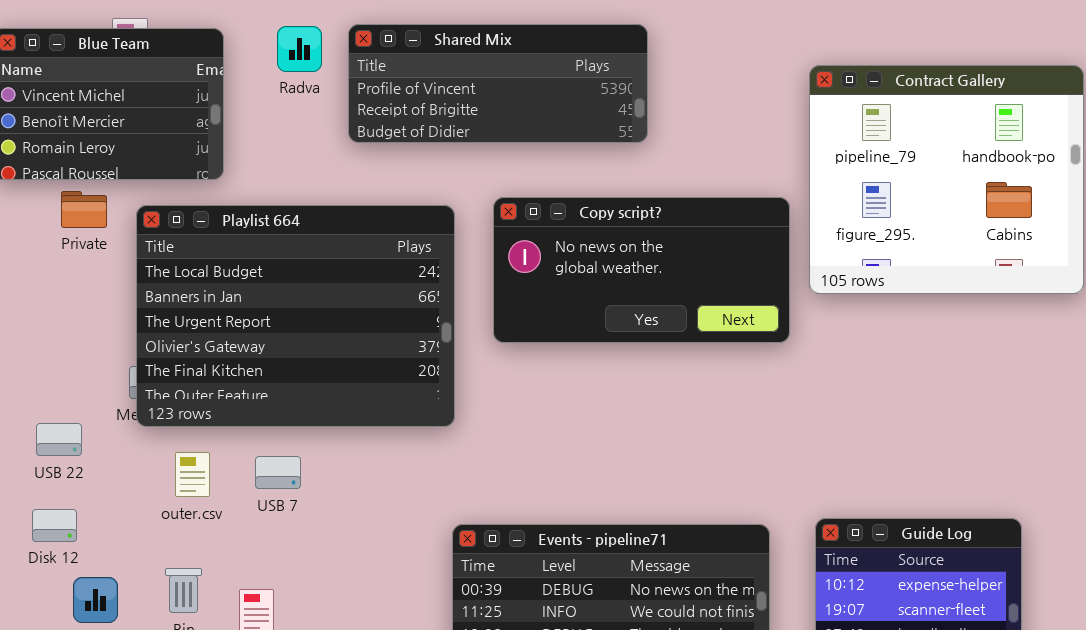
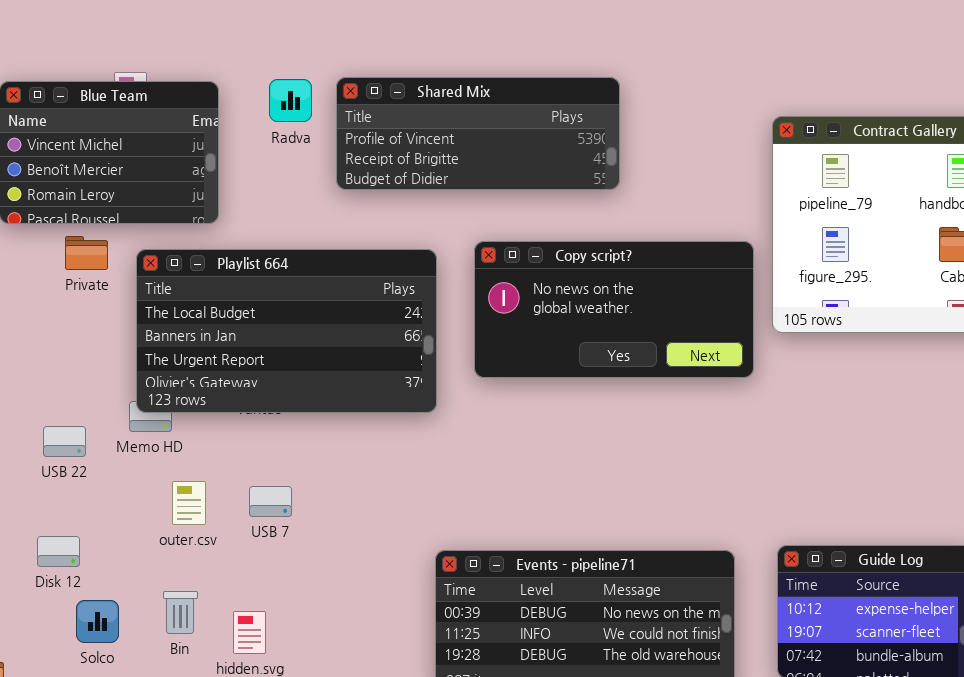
Playlist 664: [136,205,455,427] -> [136,249,437,413], resized
USB 22: [36,423,82,456] -> [43,426,86,457], moved

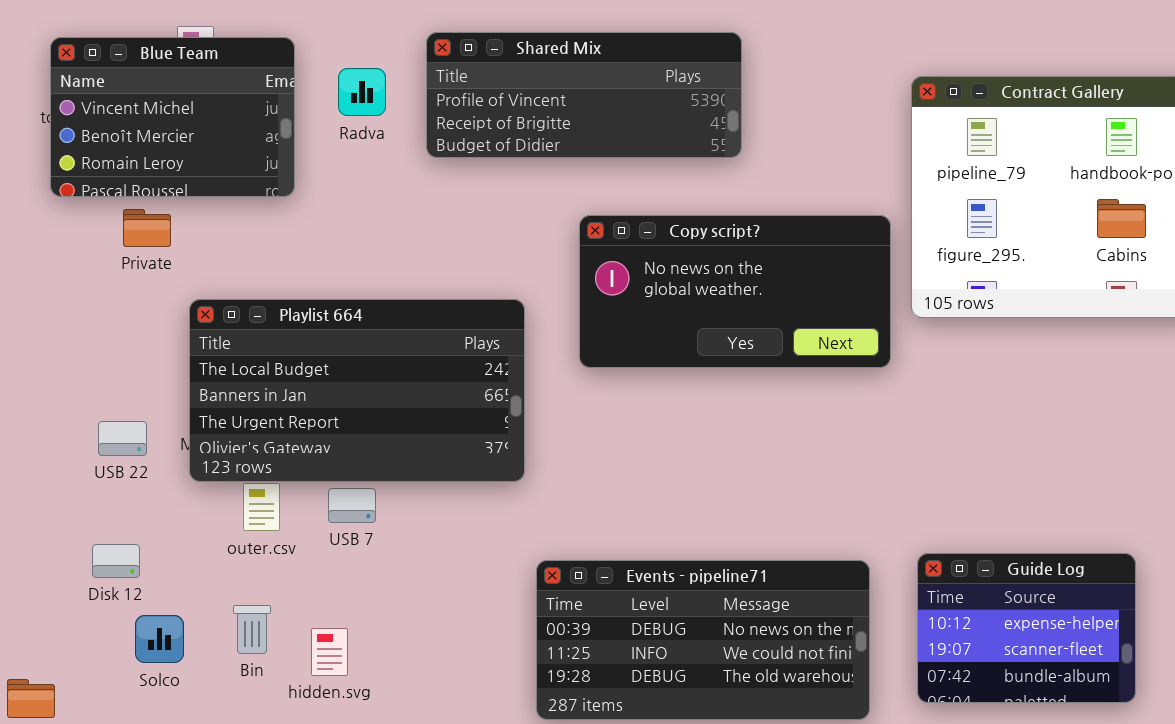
Radva: [269,79,312,122] -> [338,68,386,116], moved
Playlist 664: [136,249,437,413] -> [189,299,525,482], moved

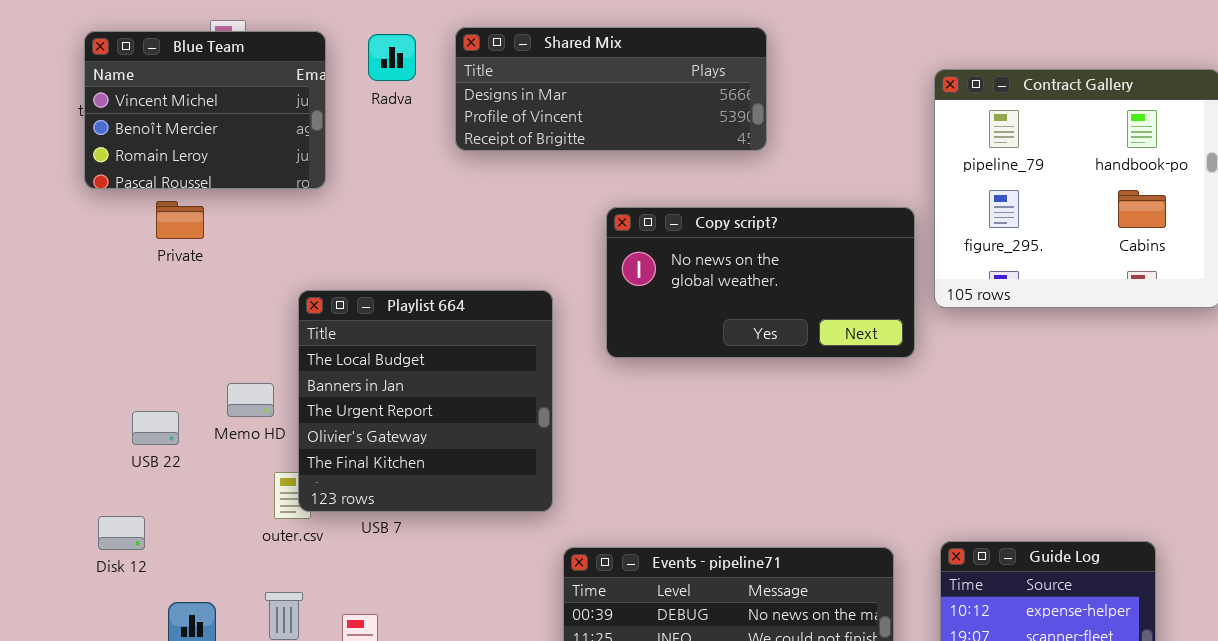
Shared Mix: [426,32,742,158] -> [455,27,767,151], scrolled up 1 row
Radva: [338,68,386,116] -> [368,34,416,81], moved
Playlist 664: [189,299,525,482] -> [298,290,553,512], resized
Disk 12: [92,544,140,578] -> [98,516,145,550], moved

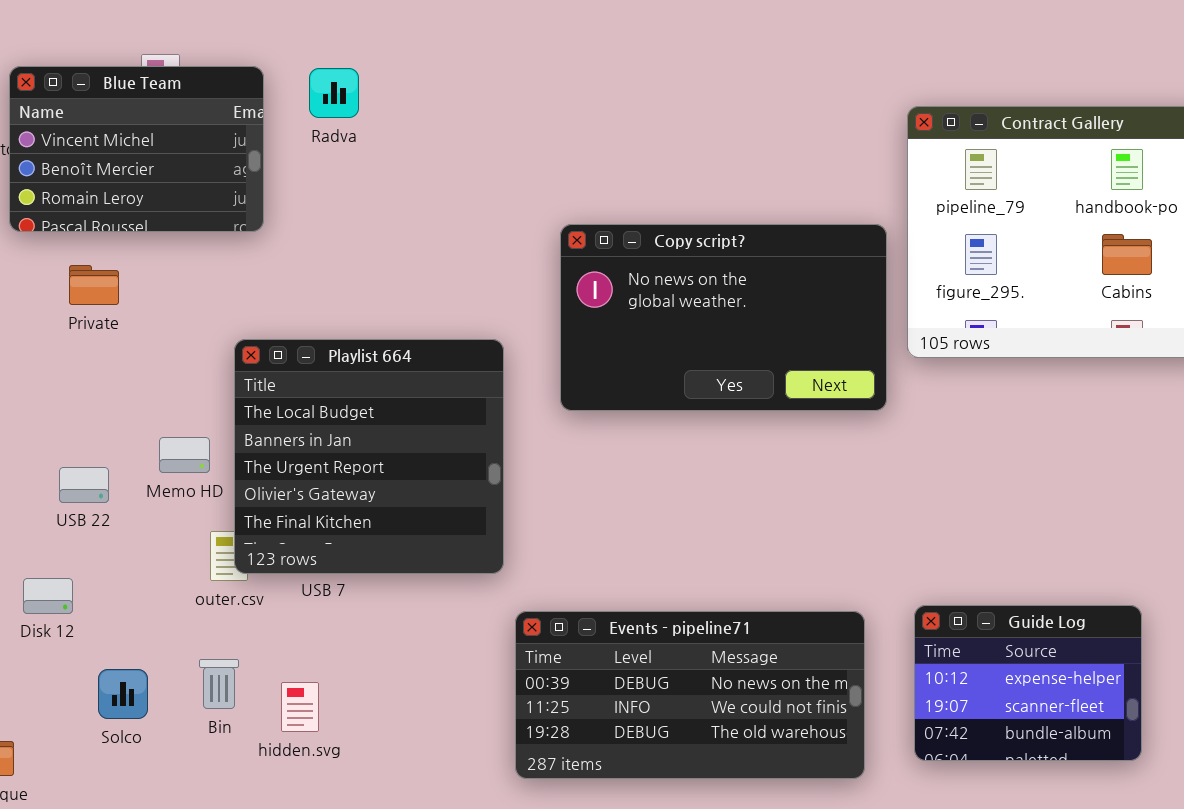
Shared Mix: [455,27,767,151] -> none, closed
Private: [156,201,204,239] -> [69,265,119,305], moved
Copy script?: [606,207,915,358] -> [560,224,887,411], resized

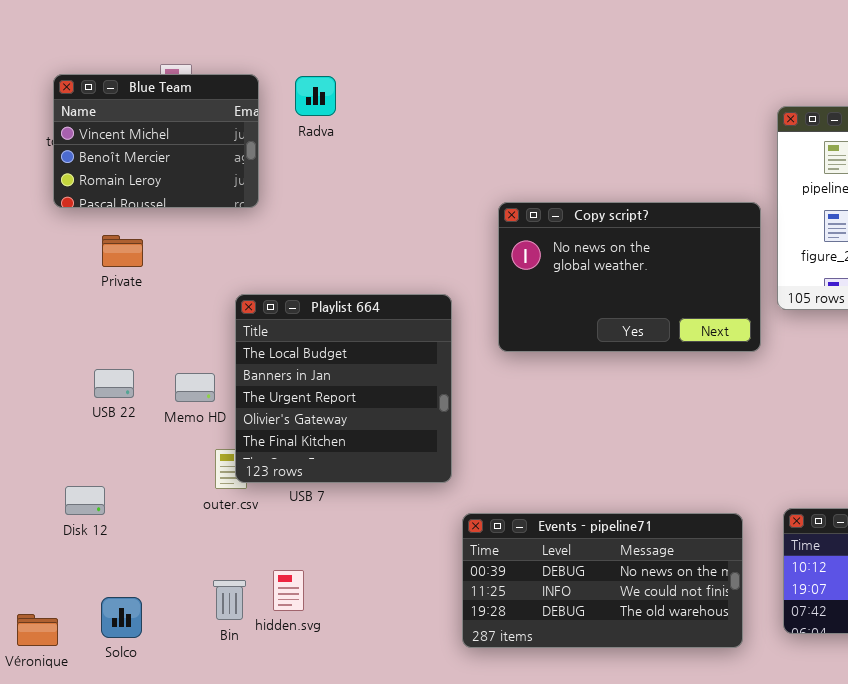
USB 22: [59,467,109,503] -> [94,369,134,398], moved
Bin: [199,659,239,709] -> [213,580,246,620], moved
Solco: [98,669,148,719] -> [101,597,142,638], moved

